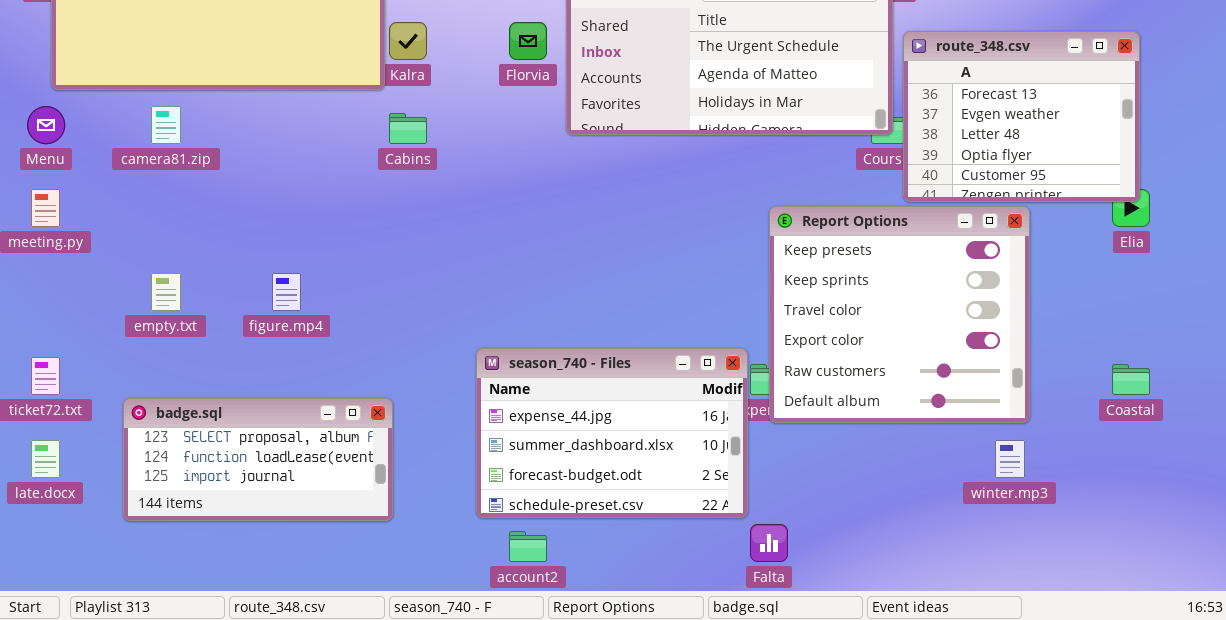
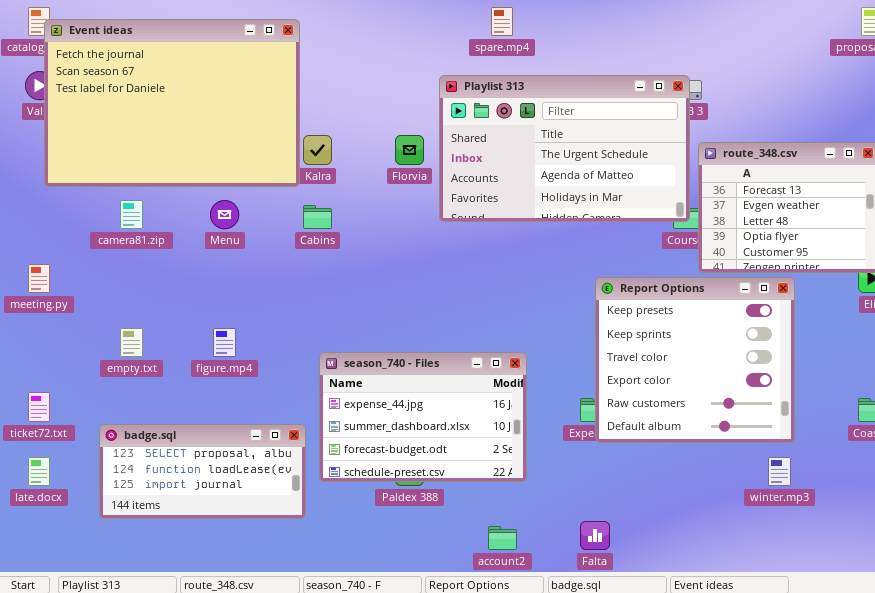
Menu: [27,106,65,144] -> [210,200,239,229], moved
season_740 - Files: [476,348,748,518] -> [319,352,527,482], moved
account2: [509,531,547,562] -> [488,526,517,550], moved

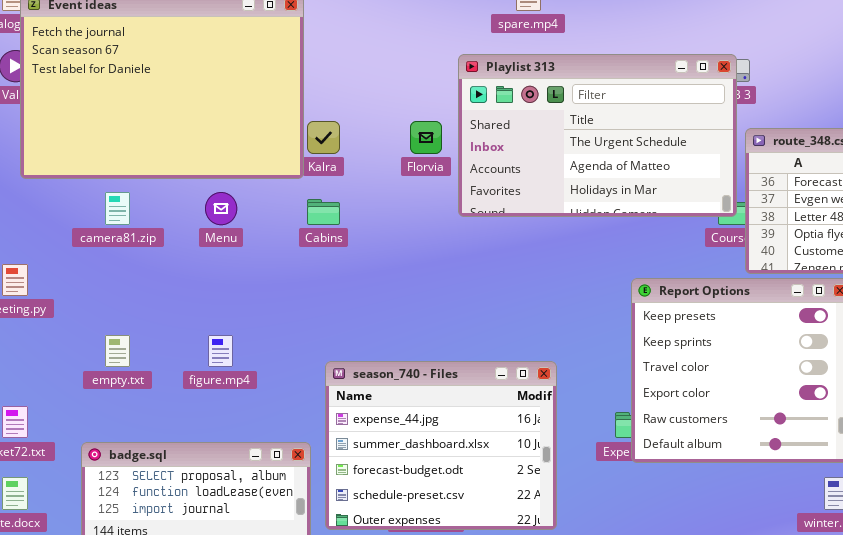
season_740 - Files: [319,352,527,482] -> [325,361,557,530], resized

